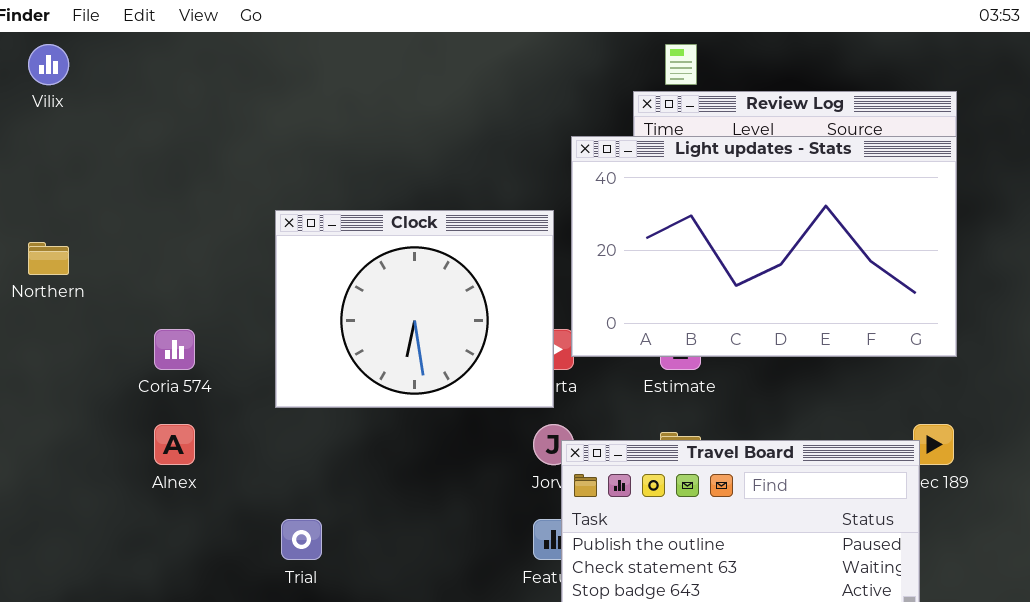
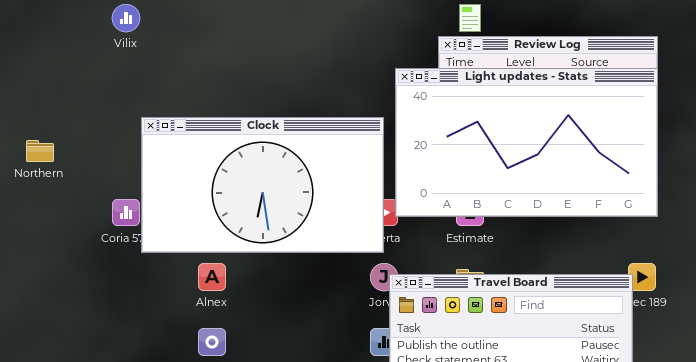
Vilix: [28,44,69,85] -> [112,4,140,32], moved
Clock: [275,210,554,408] -> [141,117,384,253], resized
Alnex: [154,424,195,465] -> [198,263,226,291], moved

